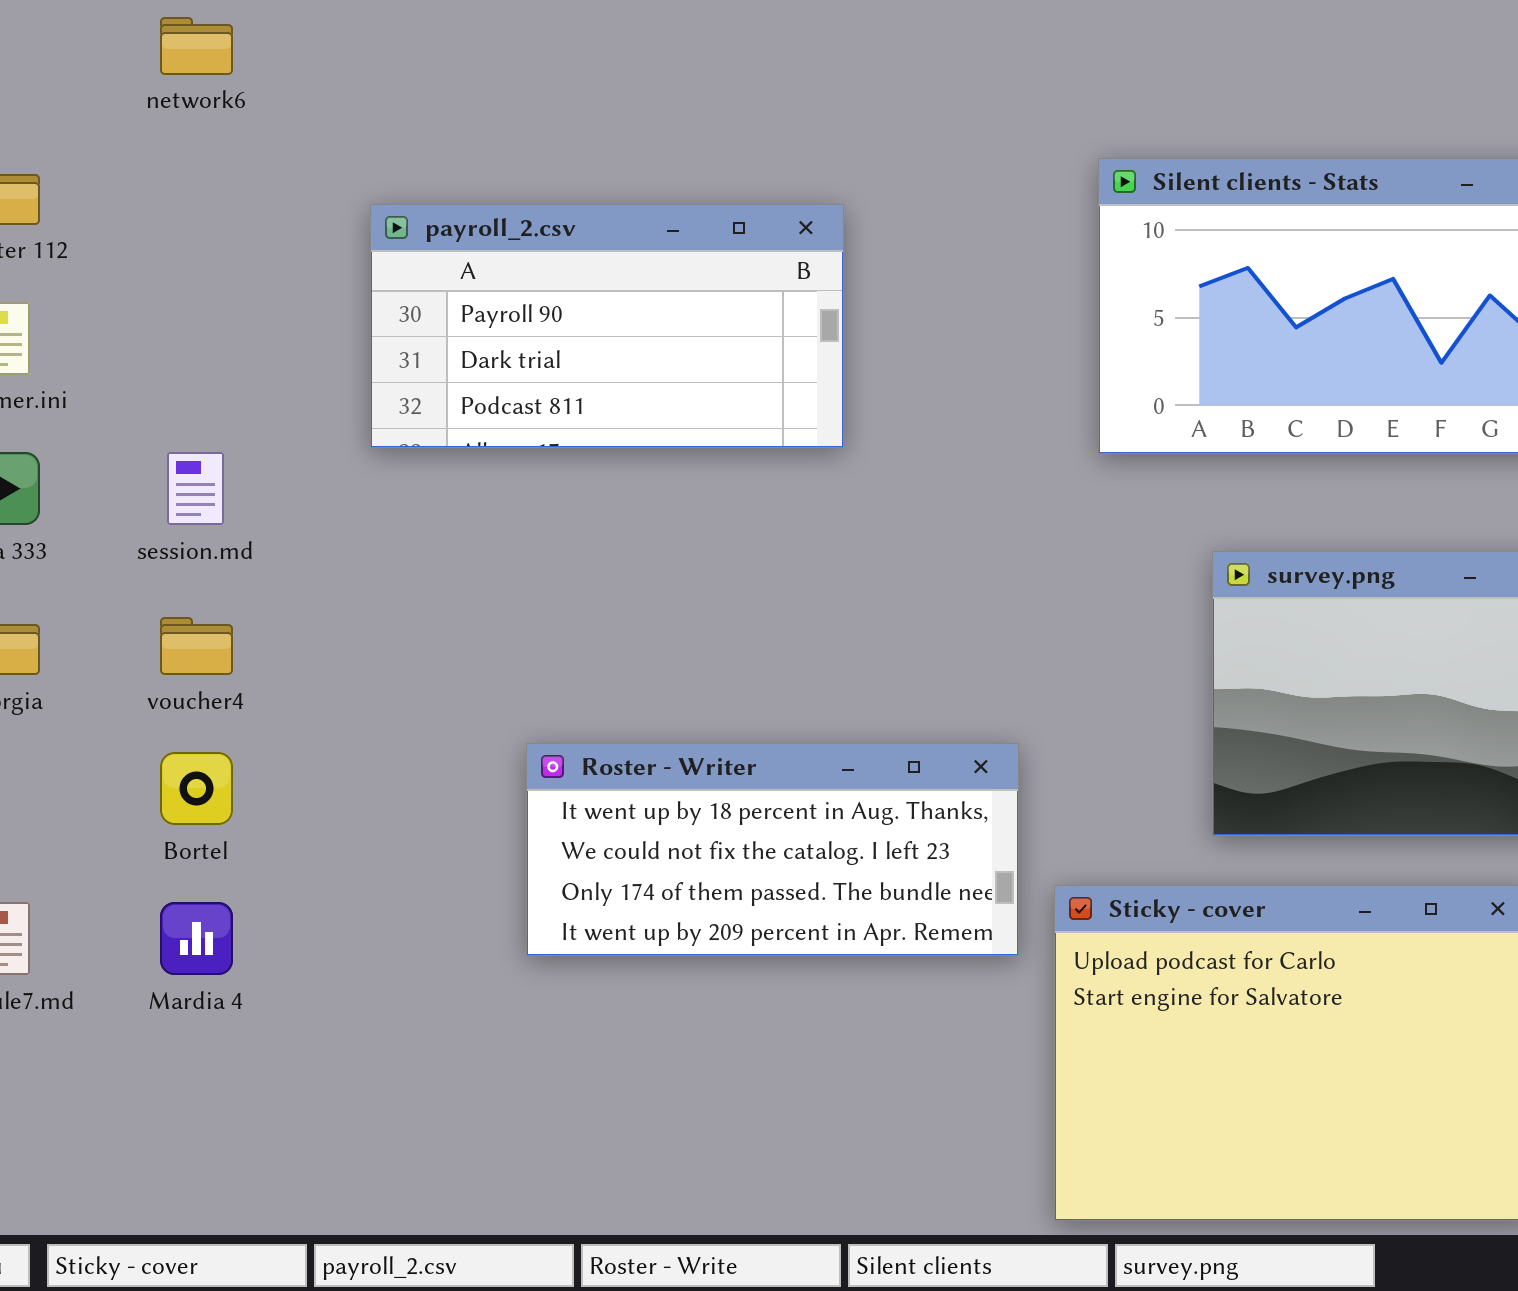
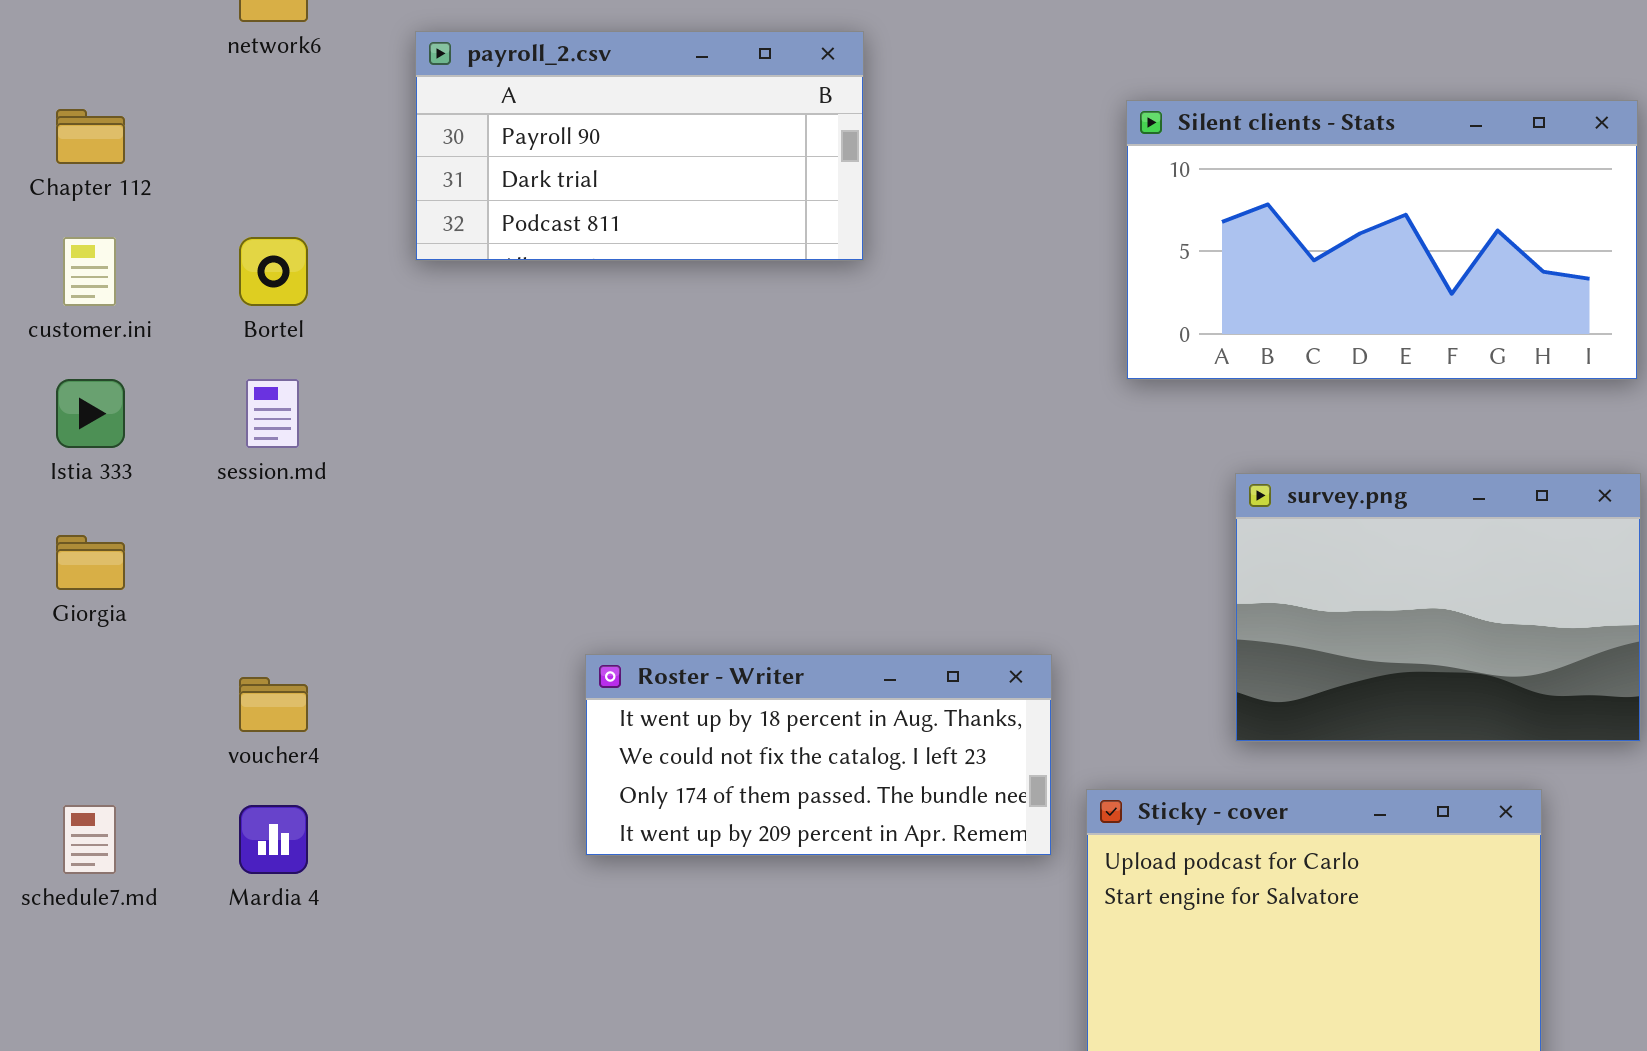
payroll_2.csv: [370,204,844,448] -> [415,31,864,261], moved
voucher4: [160,617,233,675] -> [239,677,308,732], moved
Bortel: [160,752,233,825] -> [239,237,308,306], moved

